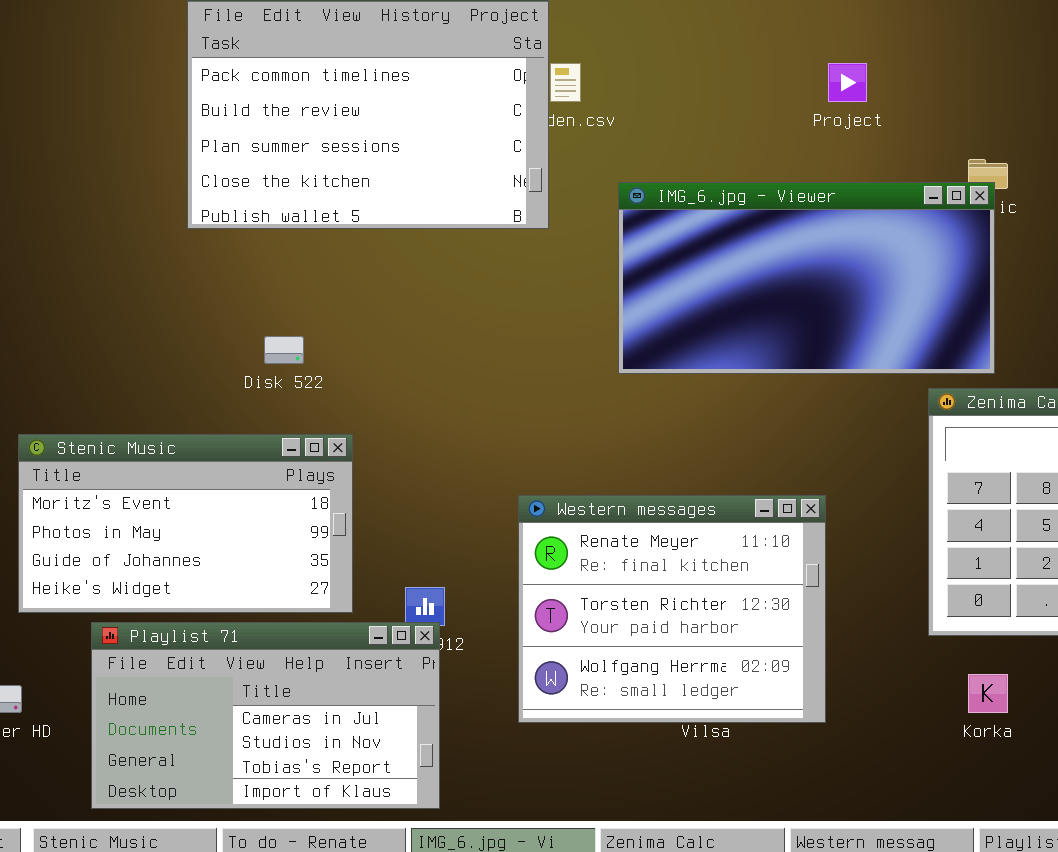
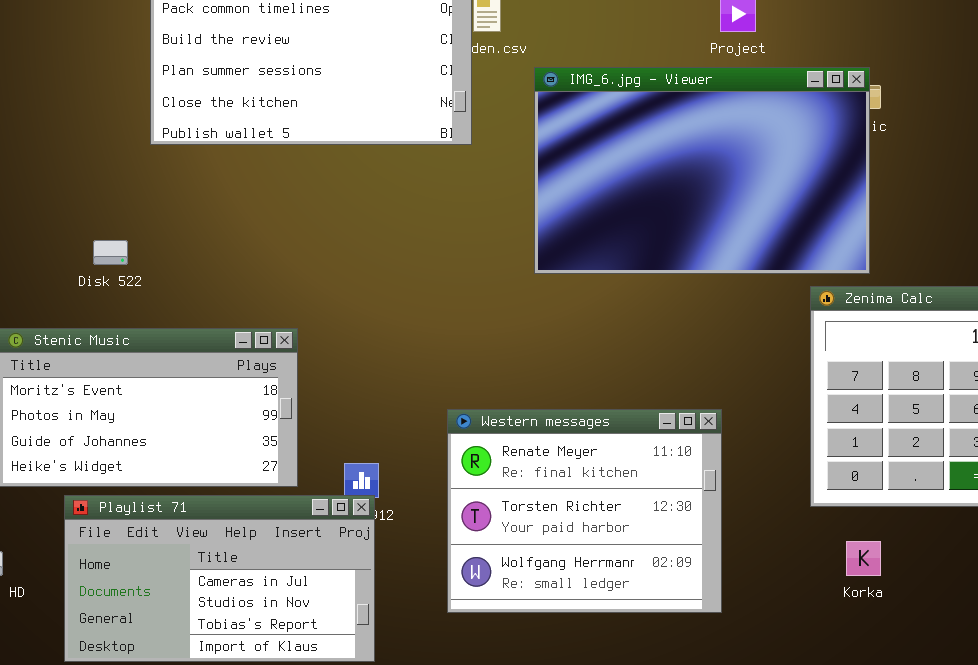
IMG_6.jpg - Viewer: [618,182,995,374] -> [534,67,870,274], resized
Disk 522: [264,336,304,364] -> [93,240,128,265], moved
Western messages: [518,495,826,723] -> [447,409,722,613], moved

